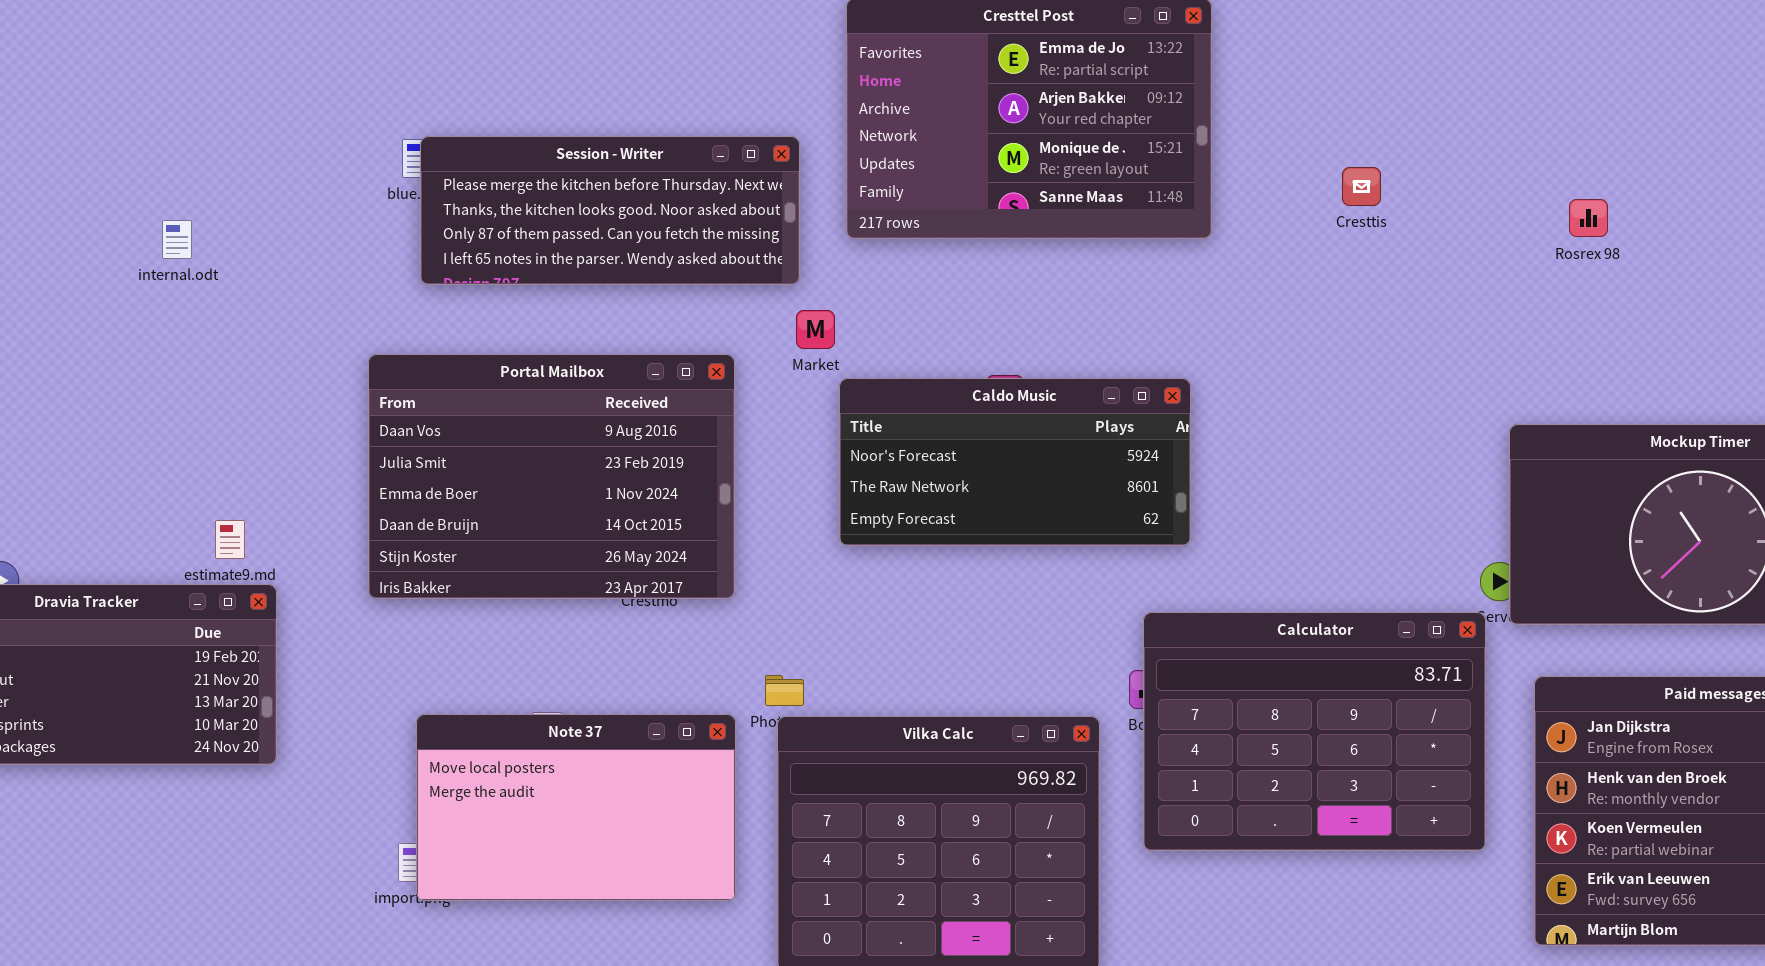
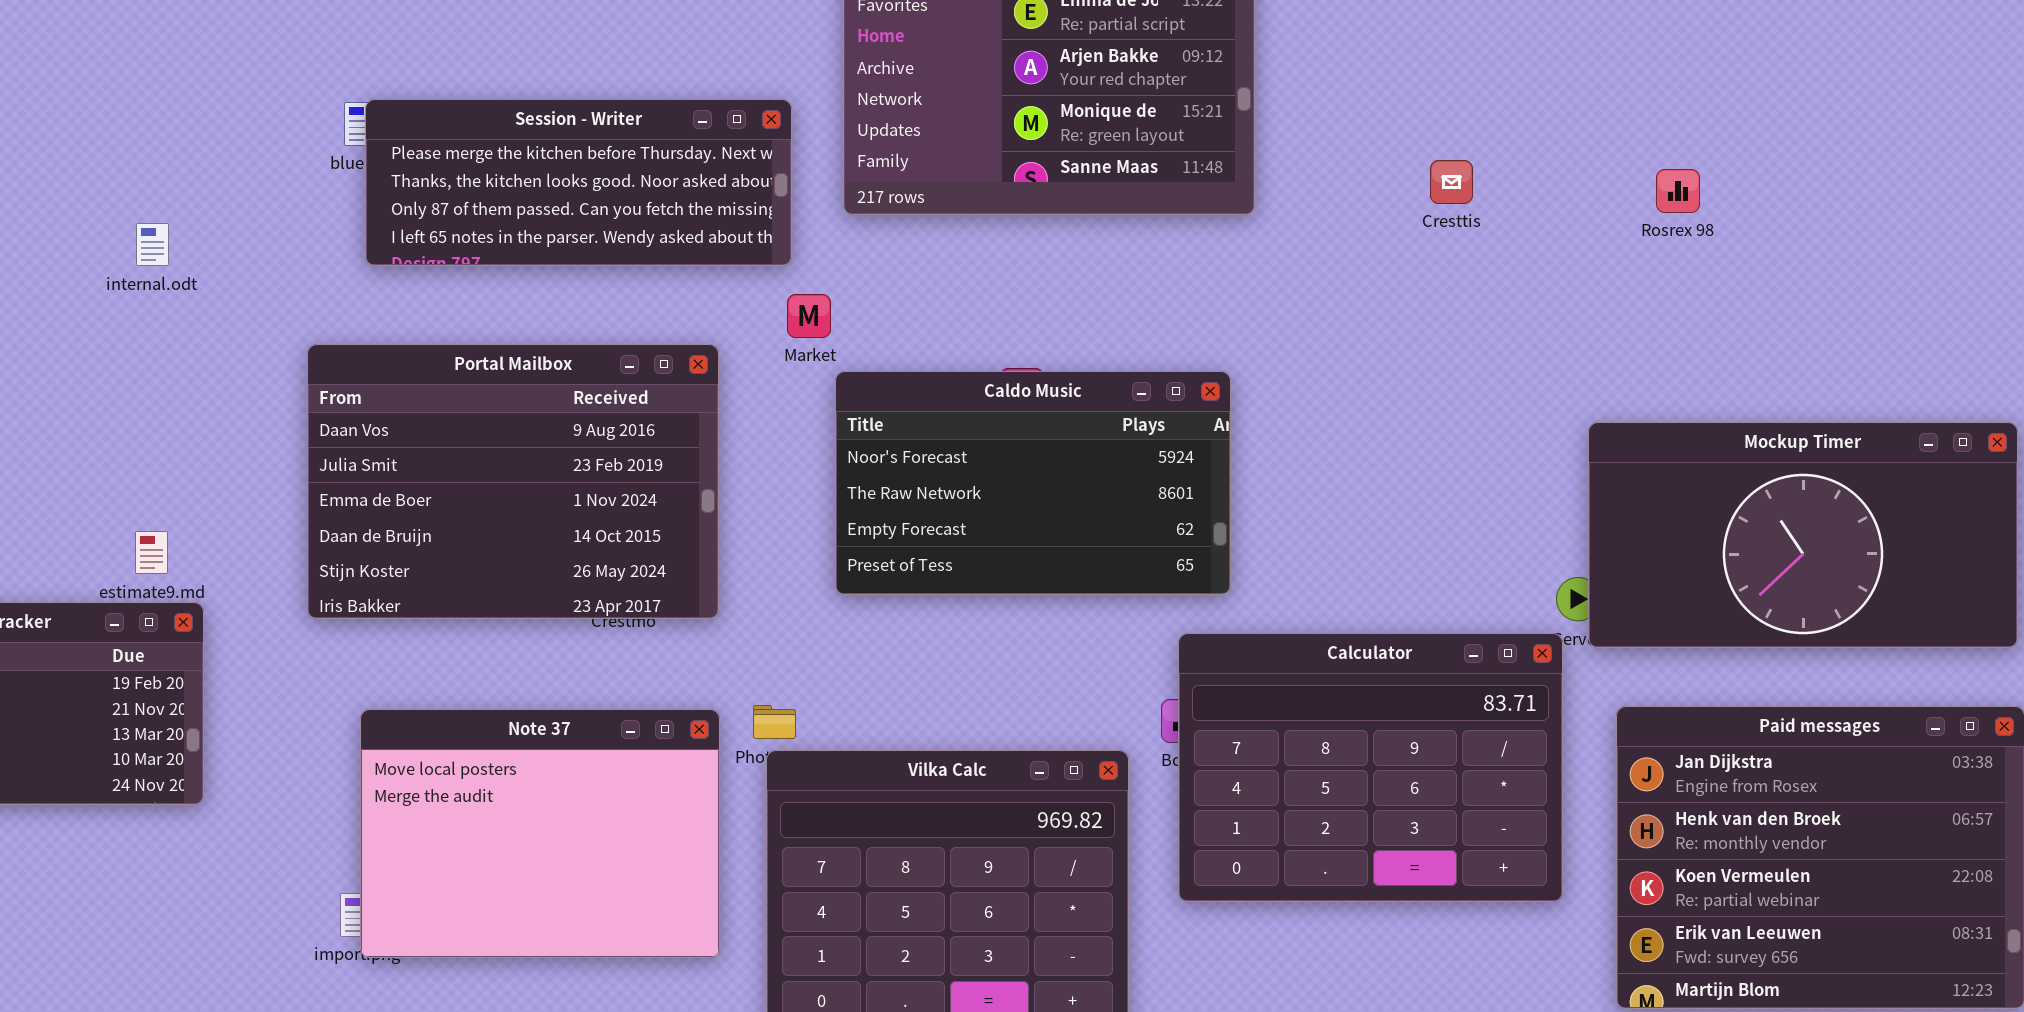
Cresttis: [1342,167,1381,206] -> [1430,160,1473,204], moved
internal.odt: [162,220,192,259] -> [136,223,169,266], moved
Caldo Music: [839,378,1191,546] -> [835,371,1231,595], resized
Note 37: [416,714,736,901] -> [360,709,720,958], resized

